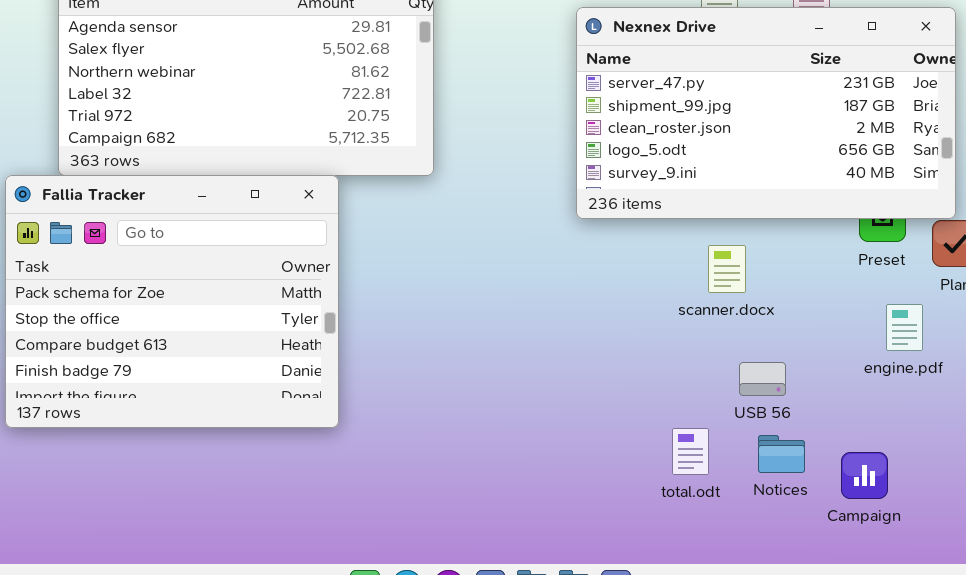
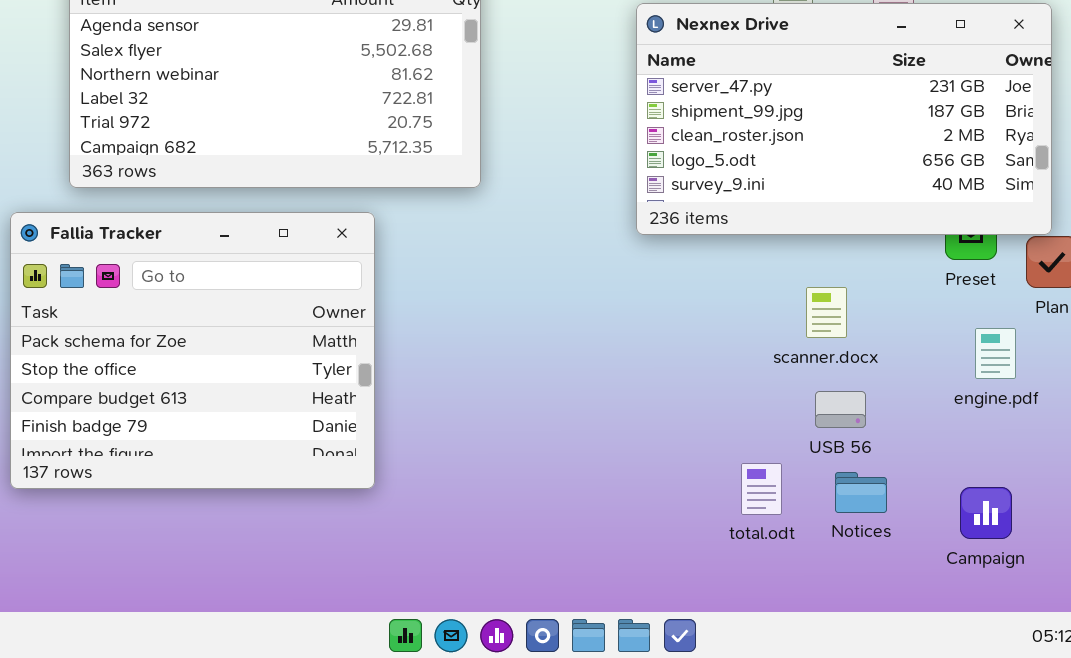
Fallia Tracker: [5,175,339,428] -> [10,212,375,489], moved
scanner.docx: [708,245,746,293] -> [806,287,847,338], moved
Campaign: [841,452,888,499] -> [960,487,1012,539], moved

